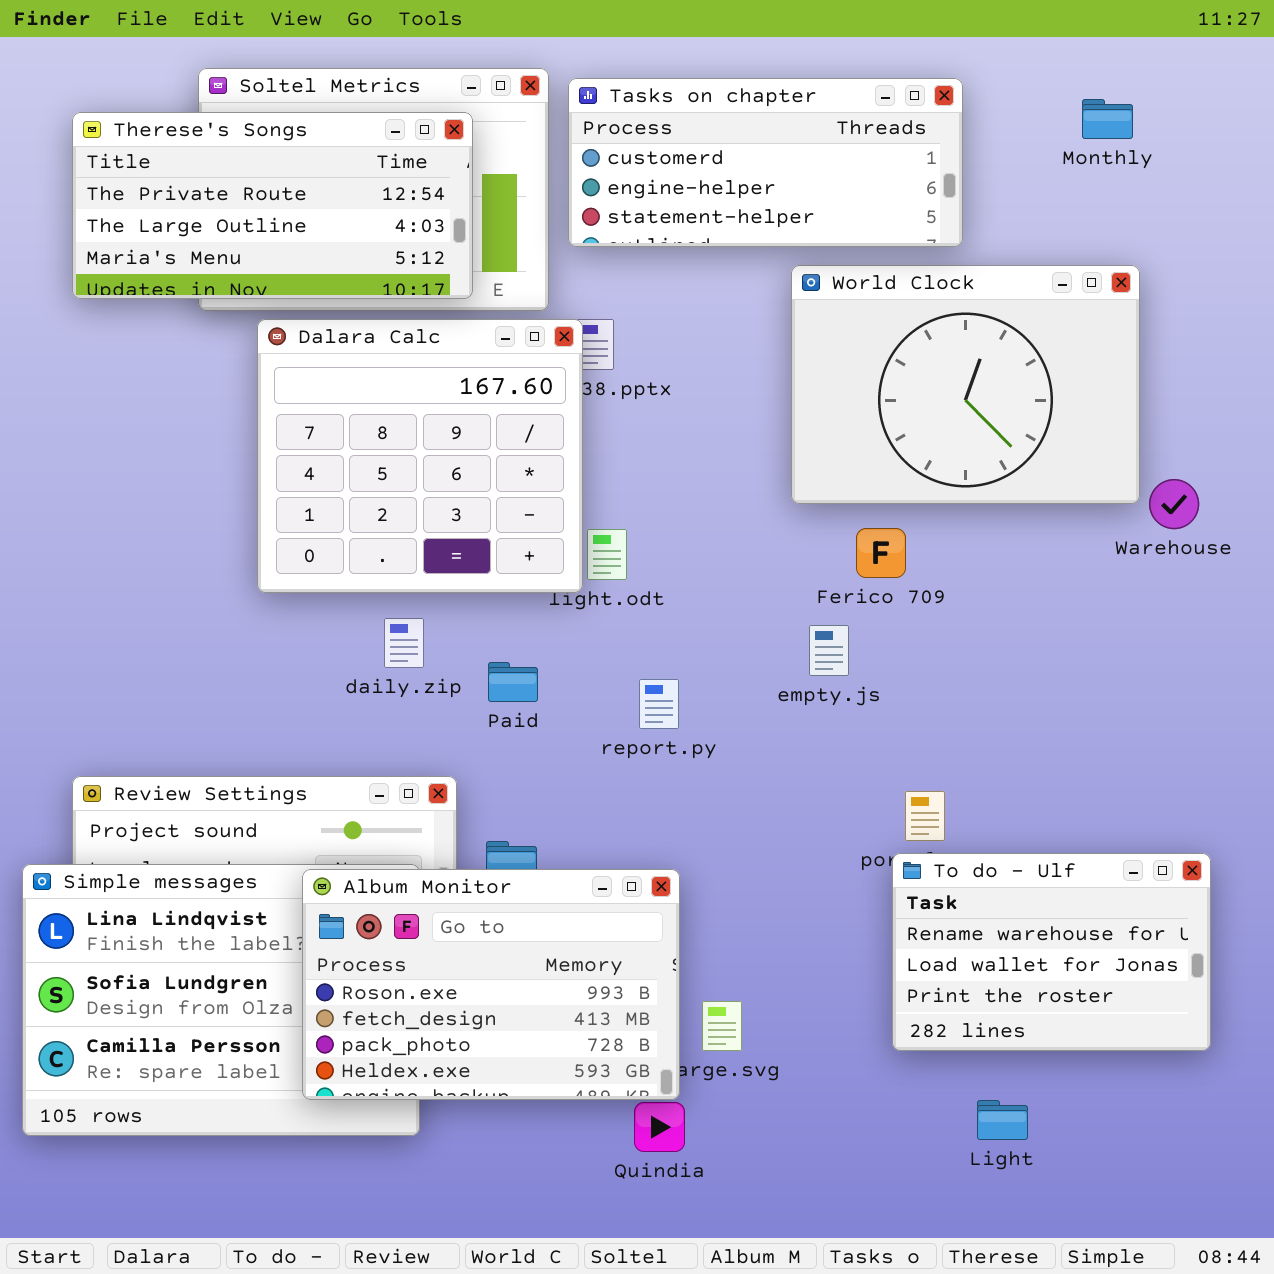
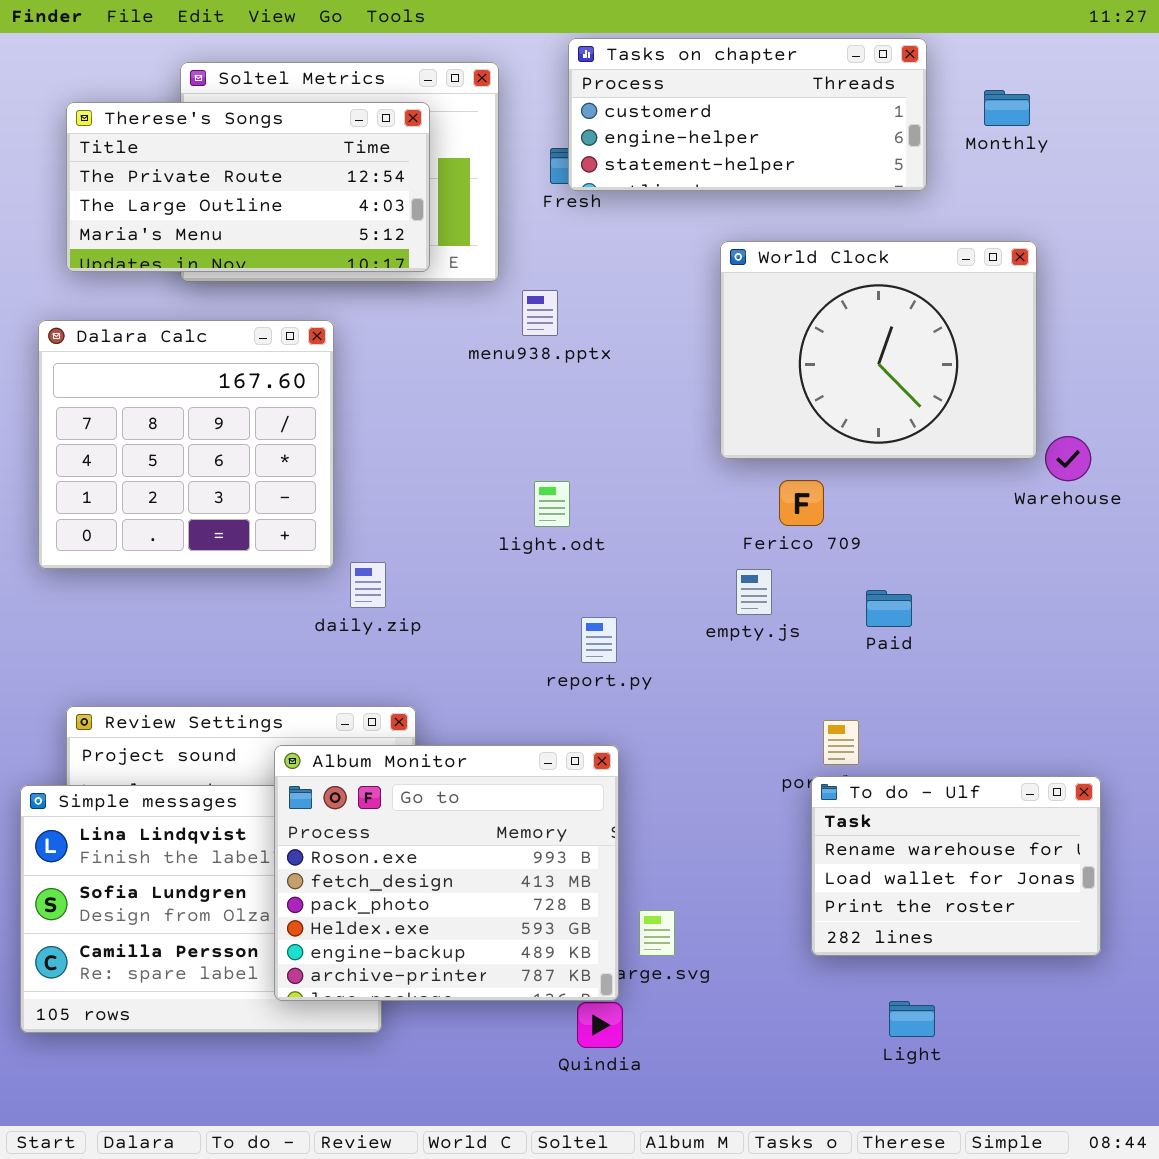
Tasks on chapter: [568,78,963,247] -> [568,38,927,191], moved
Dalara Calc: [257,319,583,593] -> [38,320,334,569], moved
Paid: [488,662,538,702] -> [866,590,912,627], moved
Album Monitor: [302,869,680,1100] -> [274,745,619,1001], resized

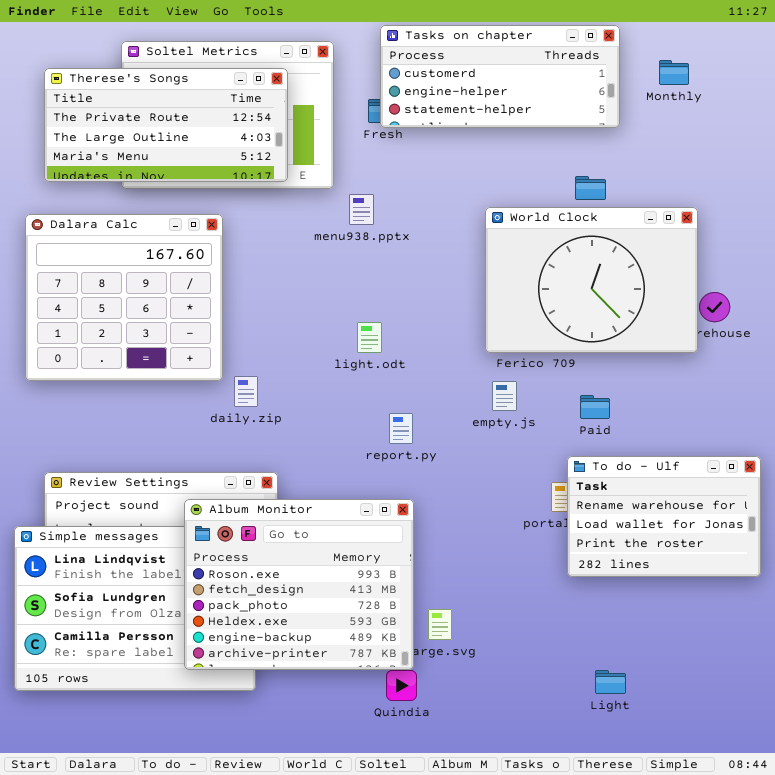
World Clock: [720,241,1037,459] -> [485,207,698,353], moved
To do - Ulf: [811,776,1101,956] -> [567,456,761,577], moved

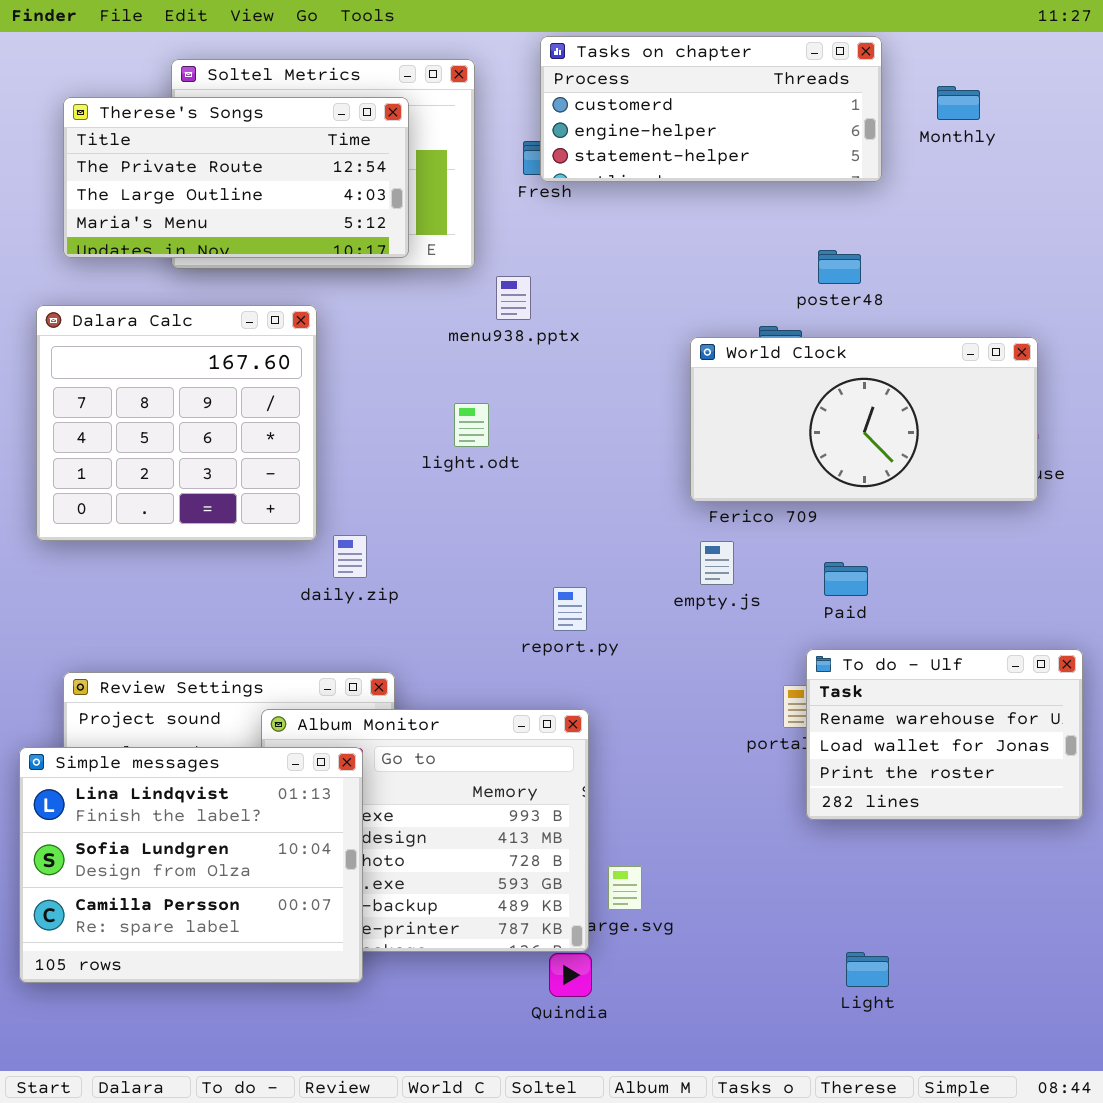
World Clock: [485,207,698,353] -> [690,337,1038,502], resized
light.odt: [357,322,382,353] -> [454,403,489,447], moved
Simple messages: [14,526,256,691] -> [19,747,363,983], raised

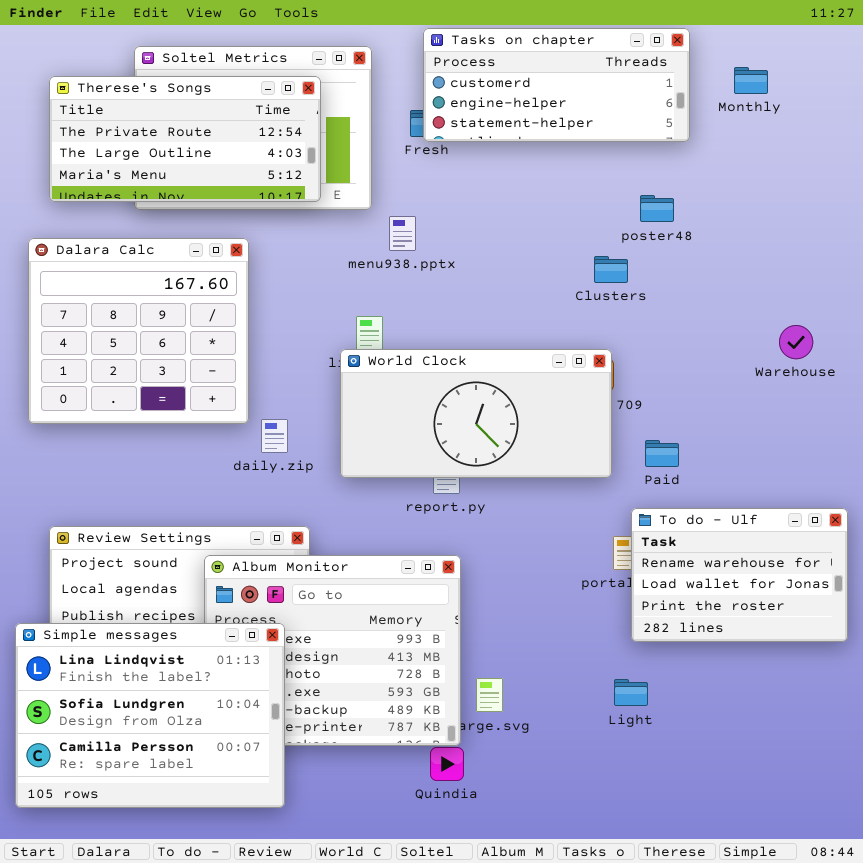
World Clock: [690,337,1038,502] -> [340,349,612,478], moved
Simple messages: [19,747,363,983] -> [15,623,285,808], moved
Light: [846,952,889,987] -> [614,679,648,706], moved

